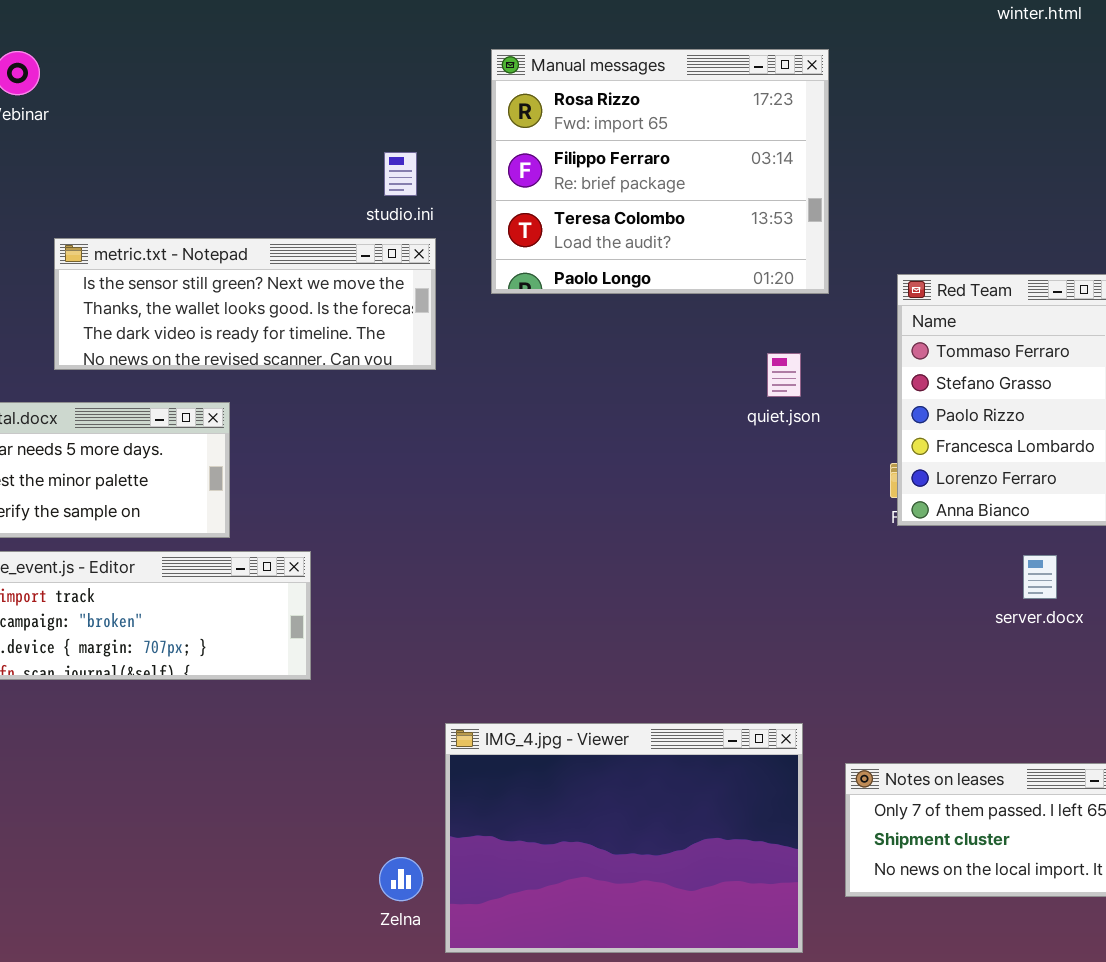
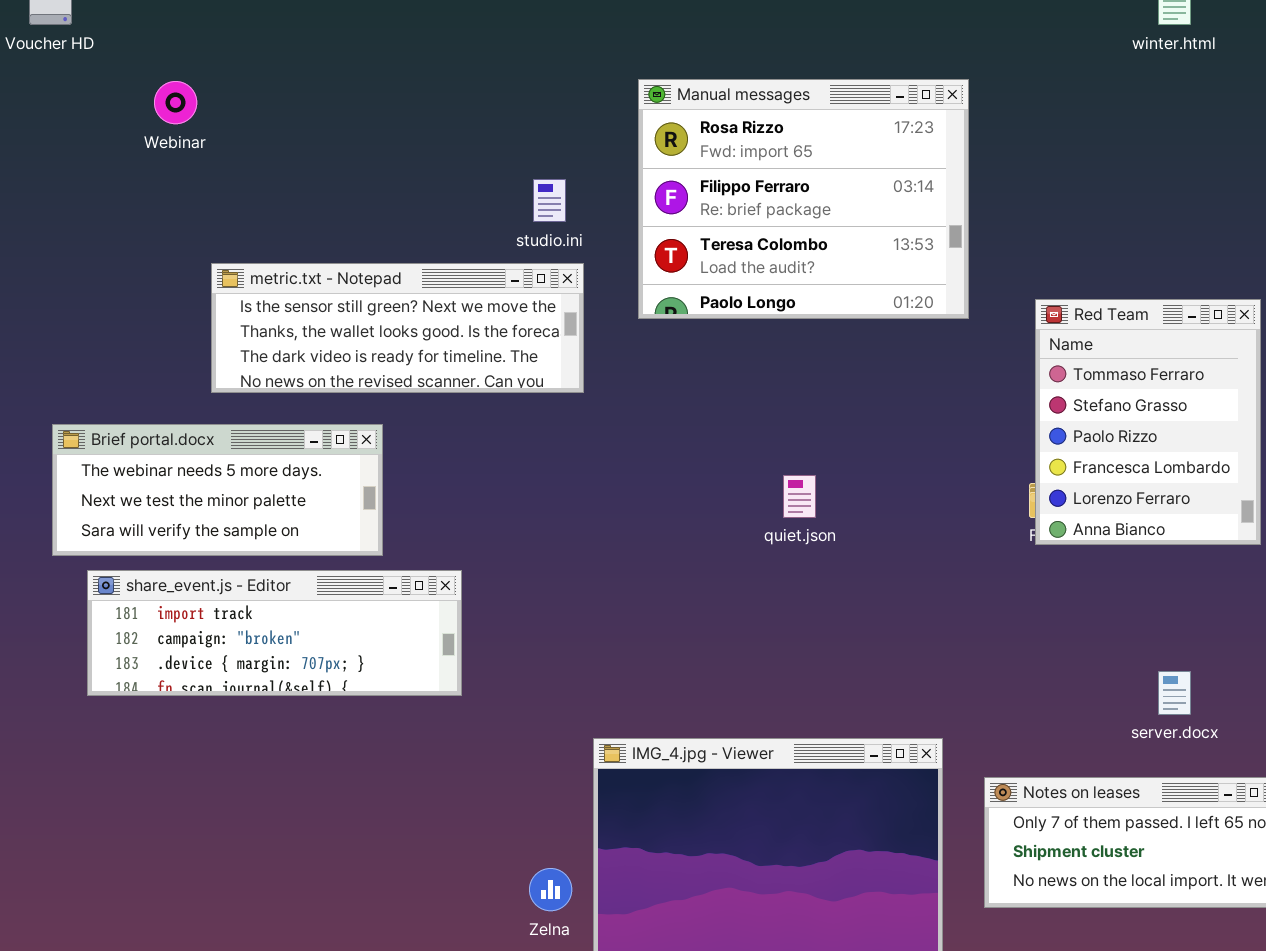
quiet.json: [767,353,801,397] -> [783,475,816,518], moved
server.docx: [1023,555,1057,599] -> [1158,671,1191,715], moved

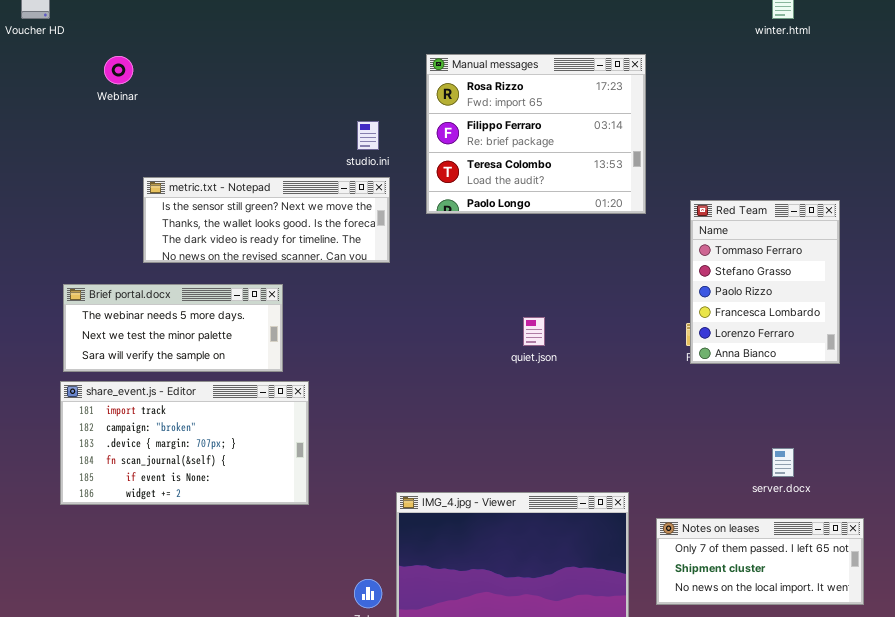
Brief portal.docx: [52,424,383,556] -> [63,284,283,372], moved
share_event.js - Editor: [87,570,462,696] -> [60,381,309,505], resized

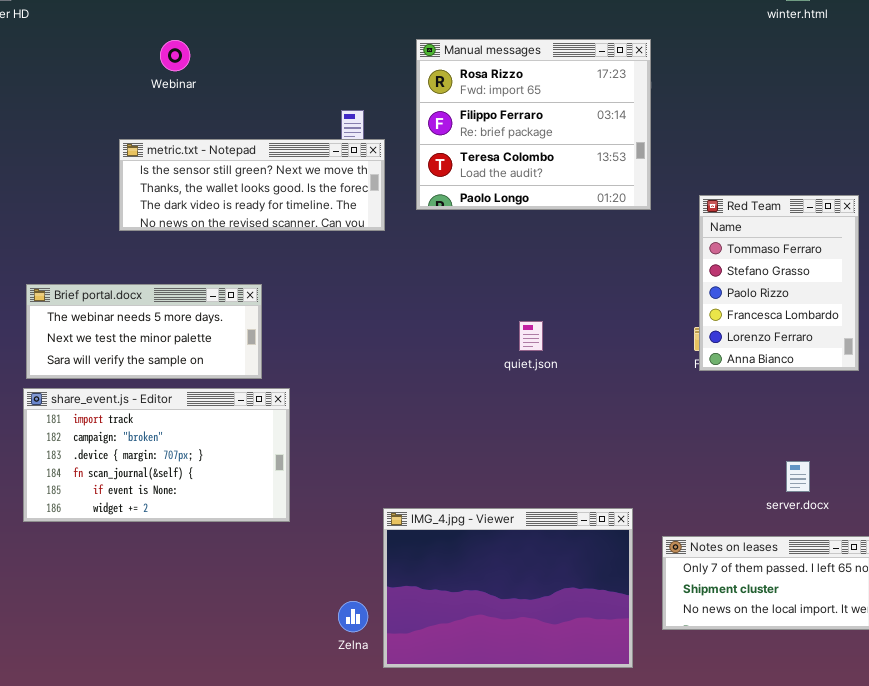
Webinar: [104,56,133,84] -> [160,40,190,71], moved
metric.txt - Notepad: [143,177,390,263] -> [119,139,385,231], moved

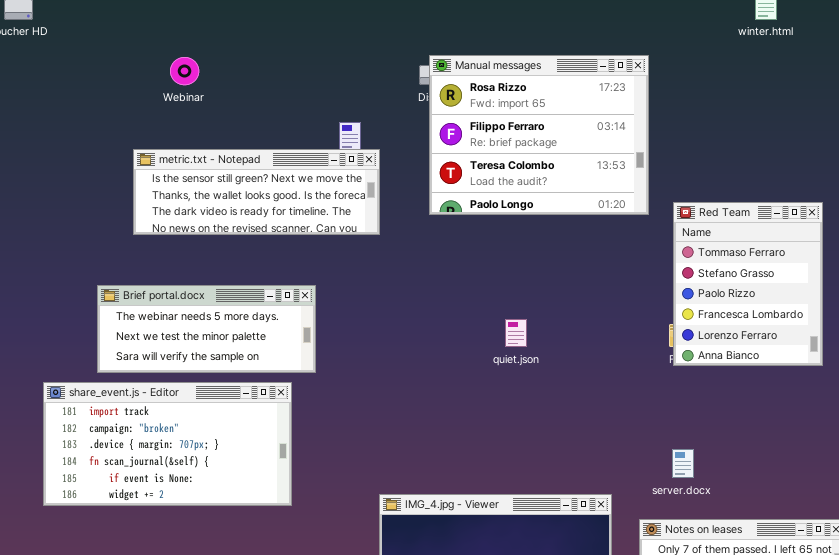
Manual messages: [416,39,651,210] -> [429,55,649,215], moved
Brief portal.docx: [26,284,262,379] -> [97,285,316,373], moved
server.docx: [786,461,810,492] -> [672,449,694,478], moved

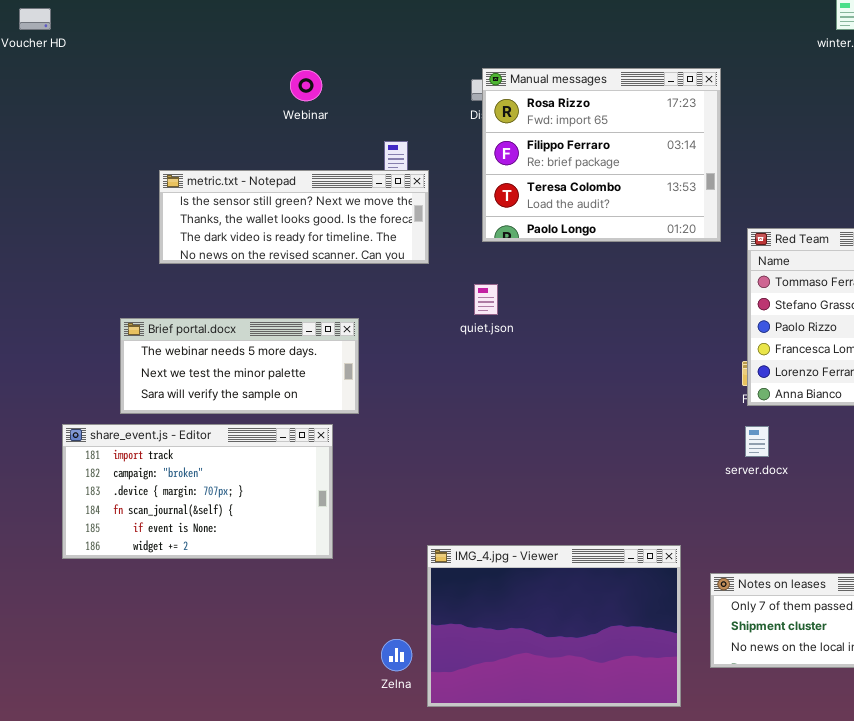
Webinar: [170,57,199,85] -> [290,70,322,101], moved
quiet.json: [505,319,527,347] -> [474,284,498,315], moved
server.docx: [672,449,694,478] -> [745,426,769,457], moved

